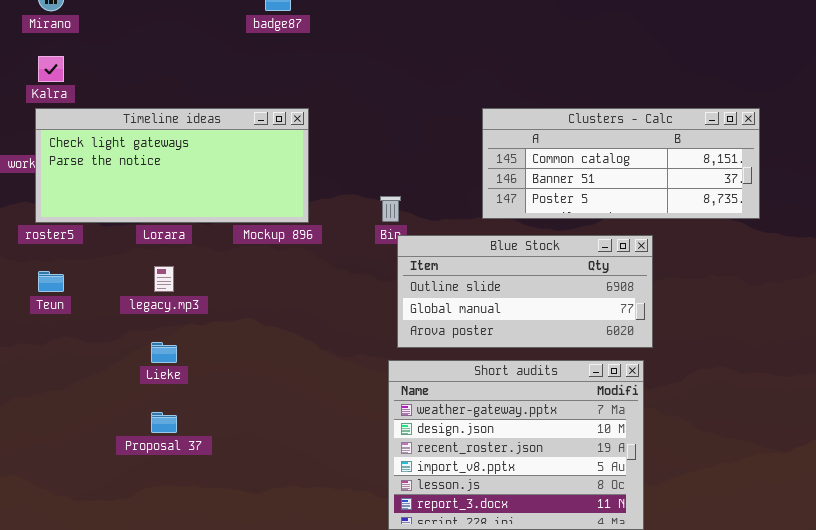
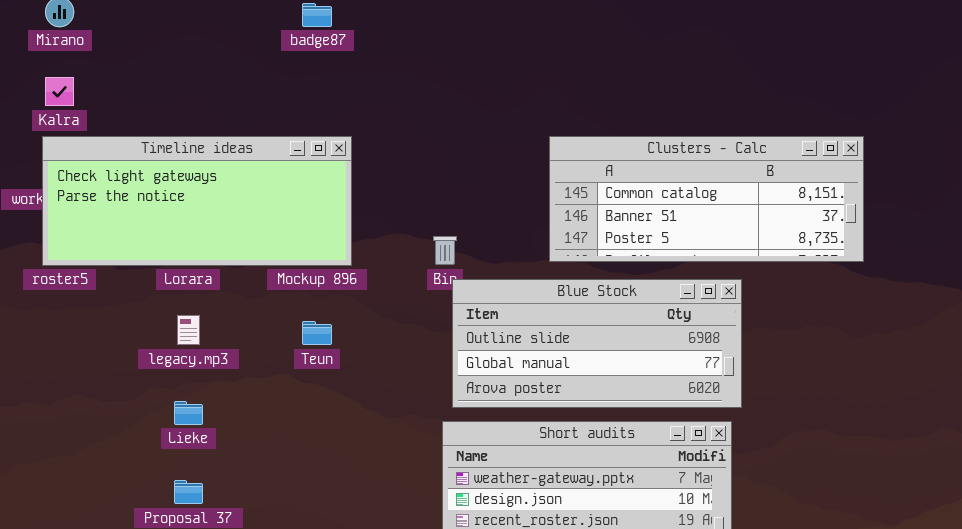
Teun: [38,271,64,292] -> [302,321,332,345], moved

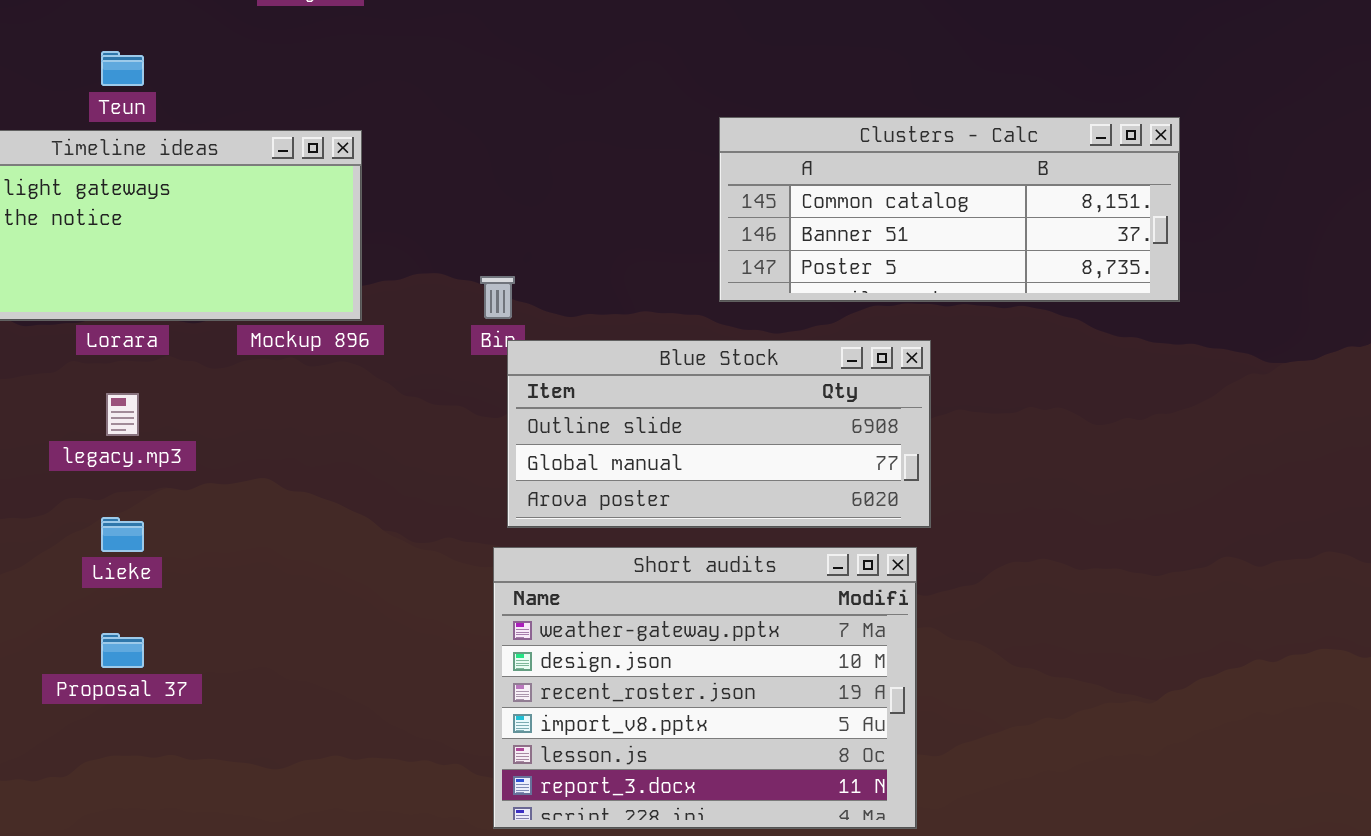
Clusters - Calc: [549,136,864,262] -> [719,117,1180,302], moved
Teun: [302,321,332,345] -> [101,51,144,86], moved

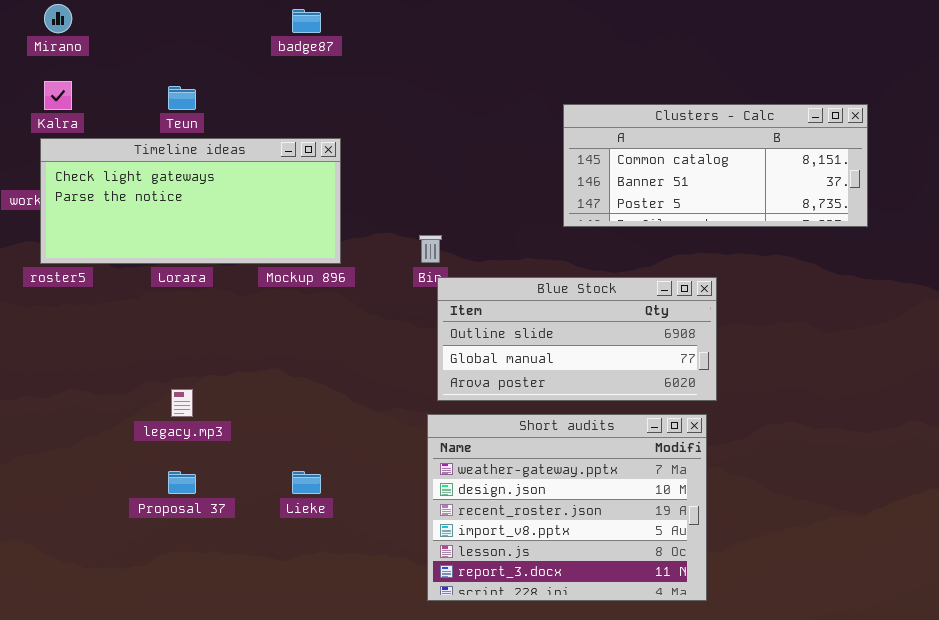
Clusters - Calc: [719,117,1180,302] -> [563,104,868,227], moved
legacy.mp3: [106,393,139,436] -> [171,389,193,417], moved
Lieke: [101,517,144,552] -> [292,471,321,494], moved

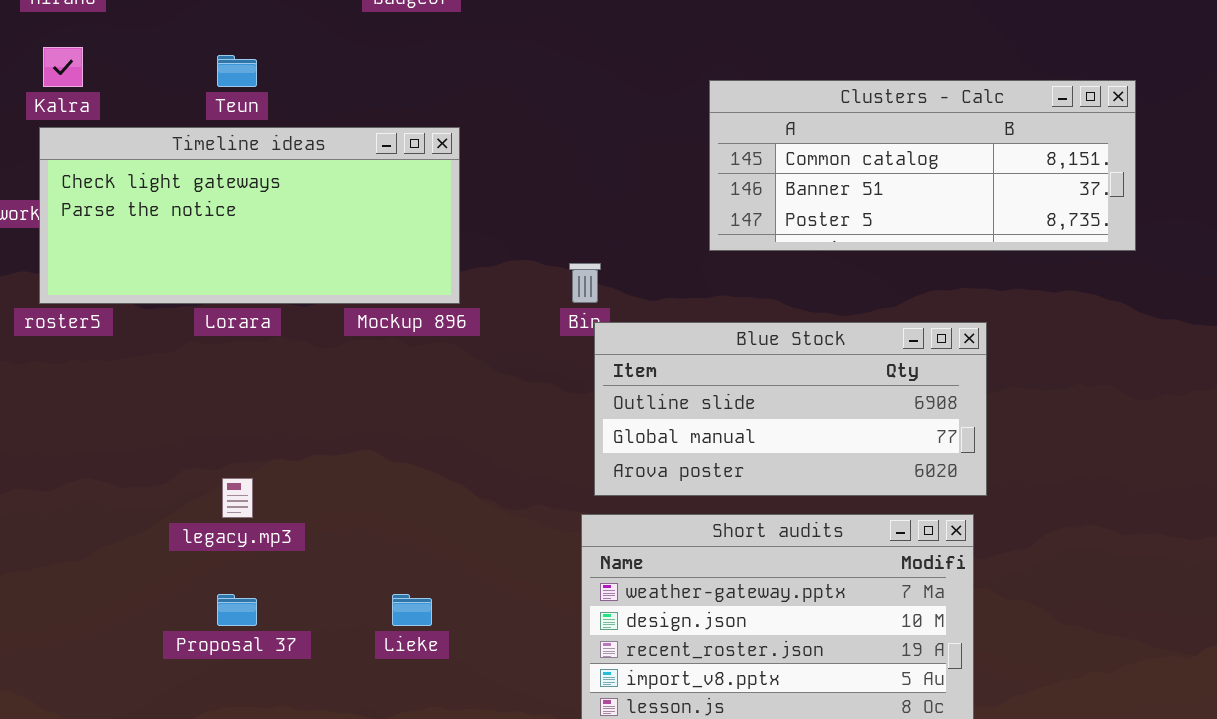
Clusters - Calc: [563,104,868,227] -> [709,80,1136,251], moved

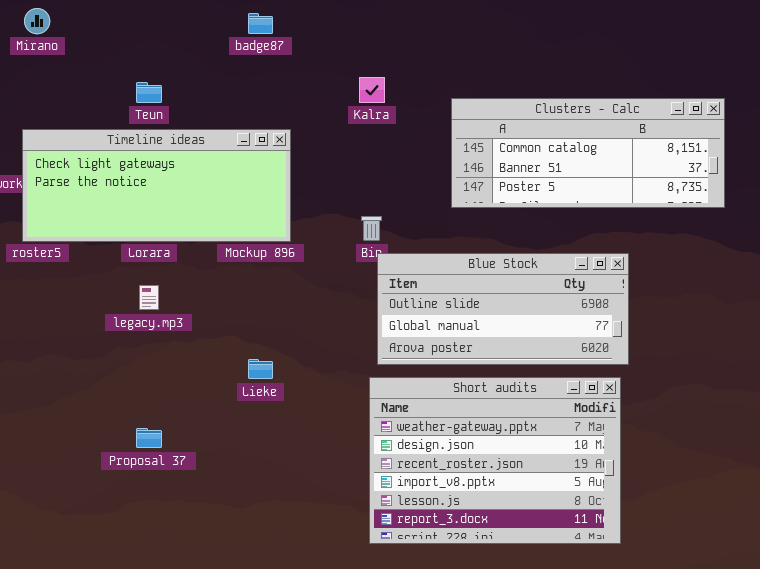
Kalra: [43,47,83,87] -> [359,77,385,103], moved
legacy.mp3: [222,478,253,518] -> [139,285,159,310], moved
Lieke: [392,594,432,626] -> [248,359,273,379], moved

